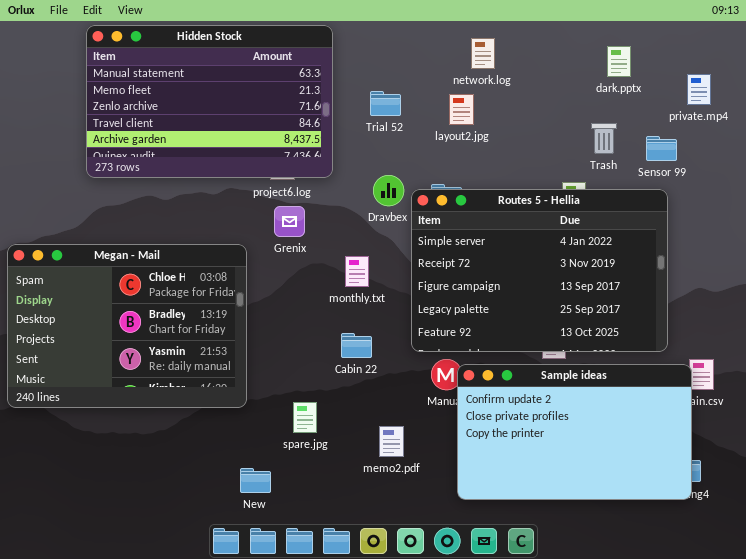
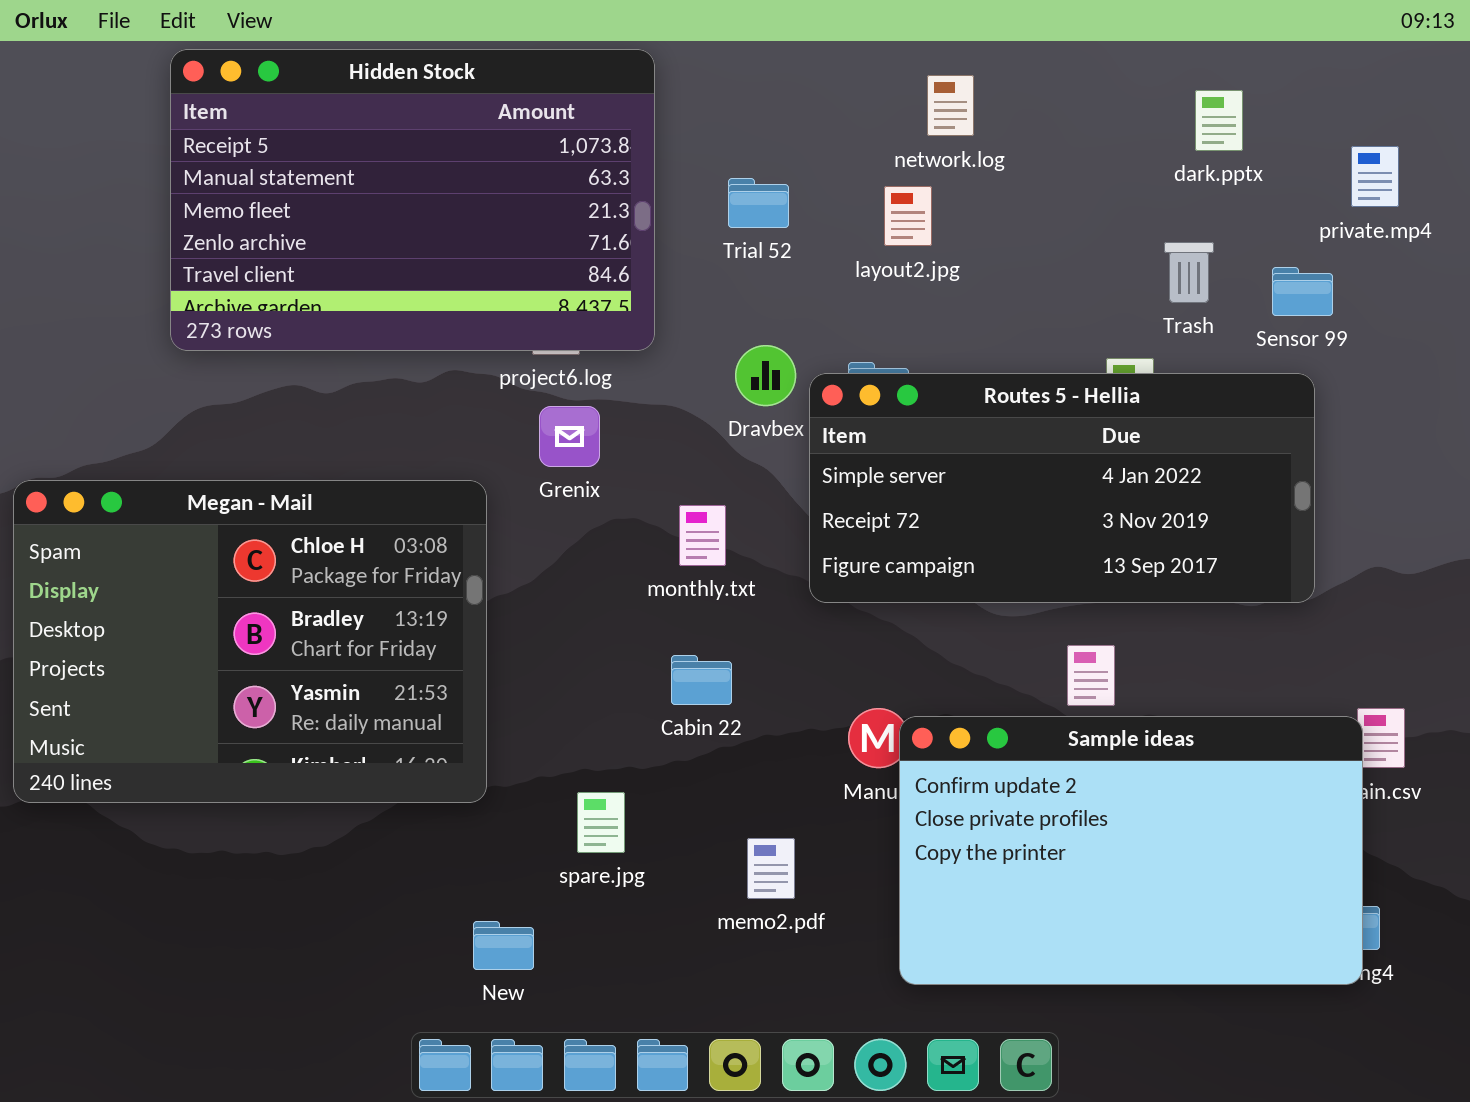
Hidden Stock: [86,25,333,178] -> [170,49,655,351], scrolled up 1 row
Routes 5 - Hellia: [411,189,668,352] -> [809,373,1315,603], resized

